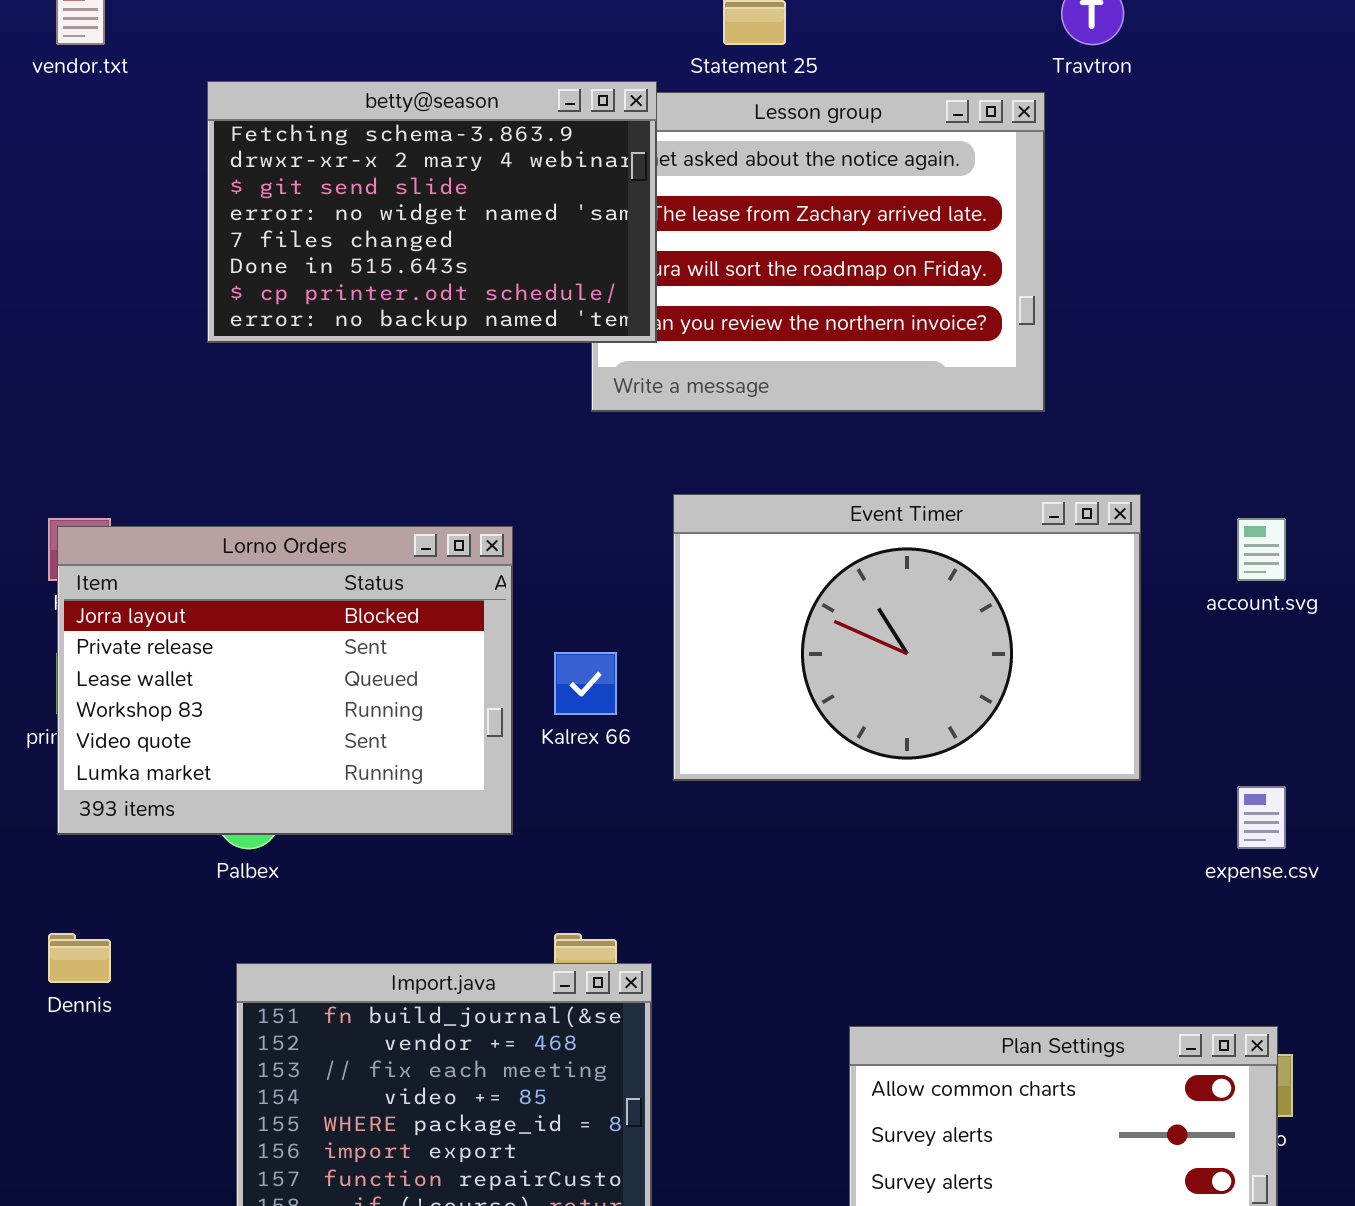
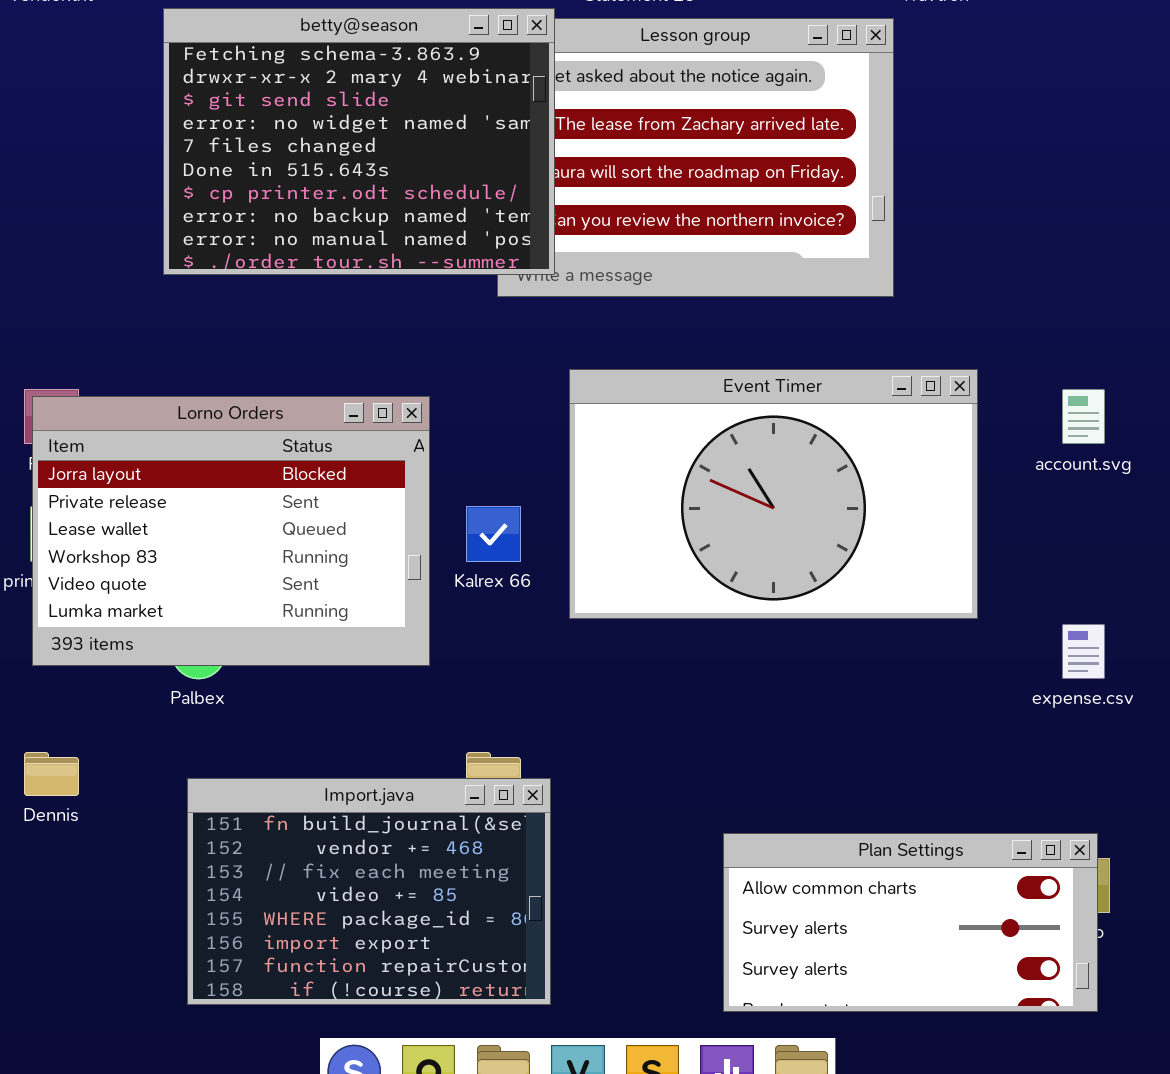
betty@season: [207,81,657,343] -> [163,8,555,275], resized

